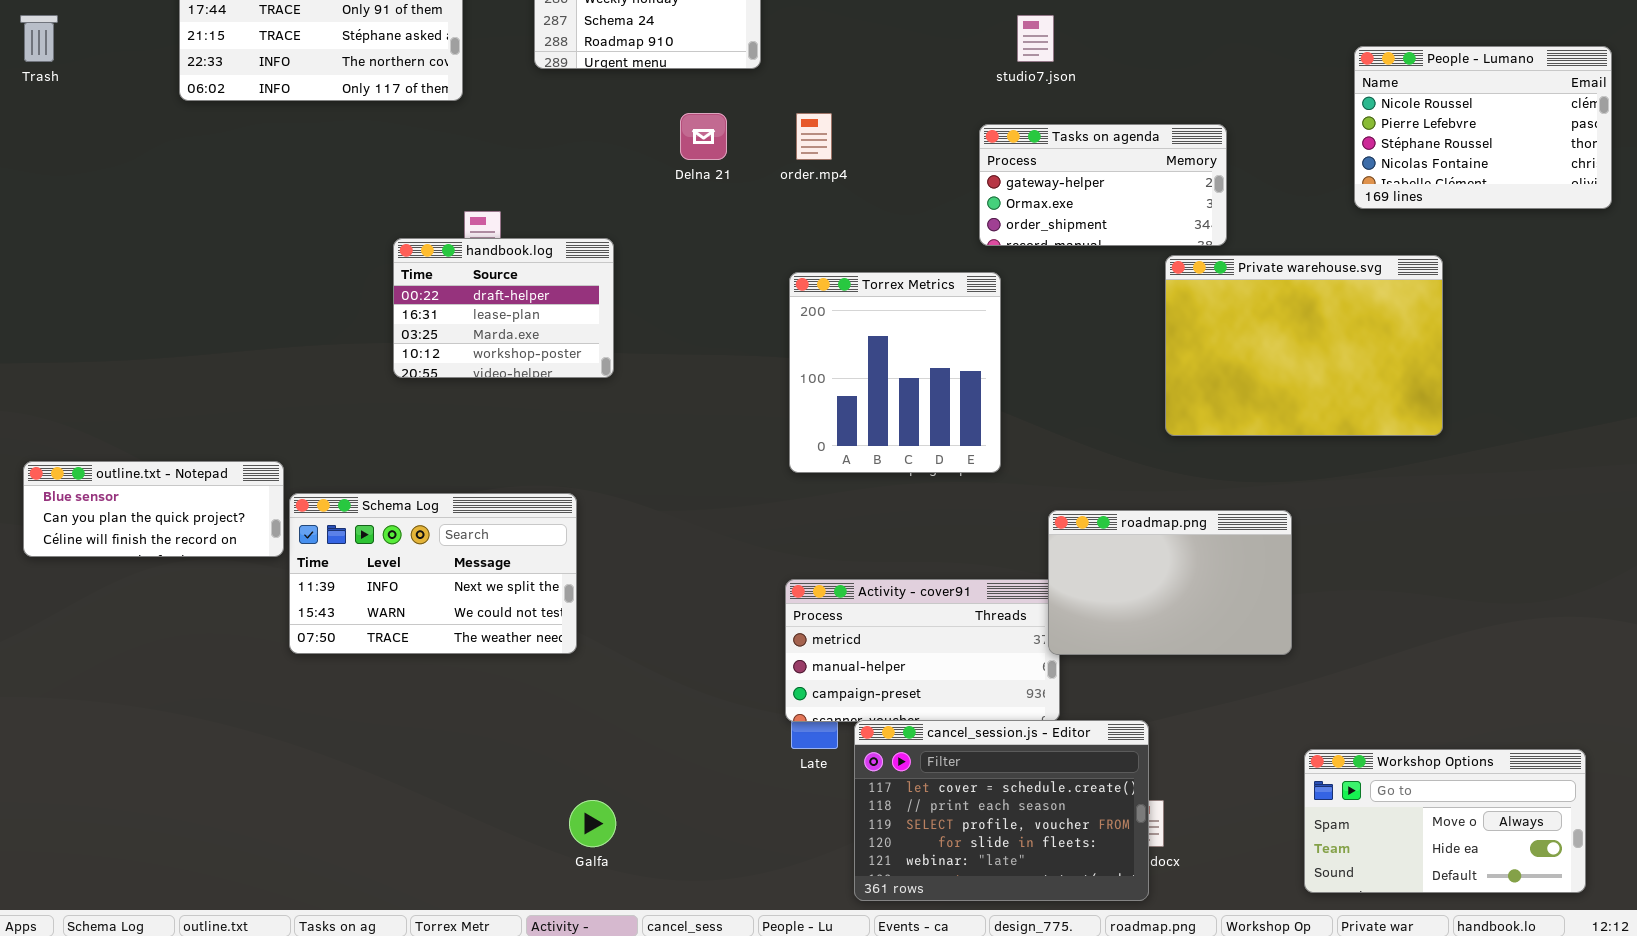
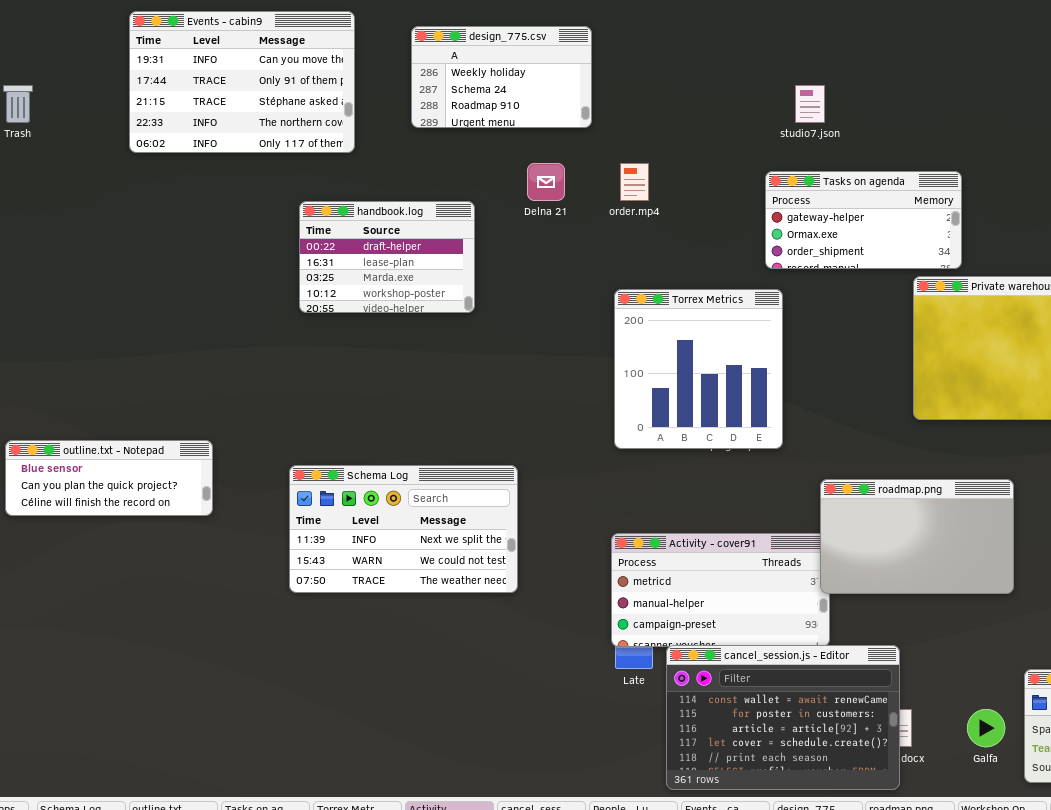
handbook.log: [393,238,614,378] -> [299,201,475,313], moved
Schema Log: [289,493,577,654] -> [289,465,518,593], moved
cancel_session.js - Editor: [854,720,1149,901] -> [666,645,900,790], scrolled up 3 rows
Galfa: [569,800,616,847] -> [967,709,1005,747], moved

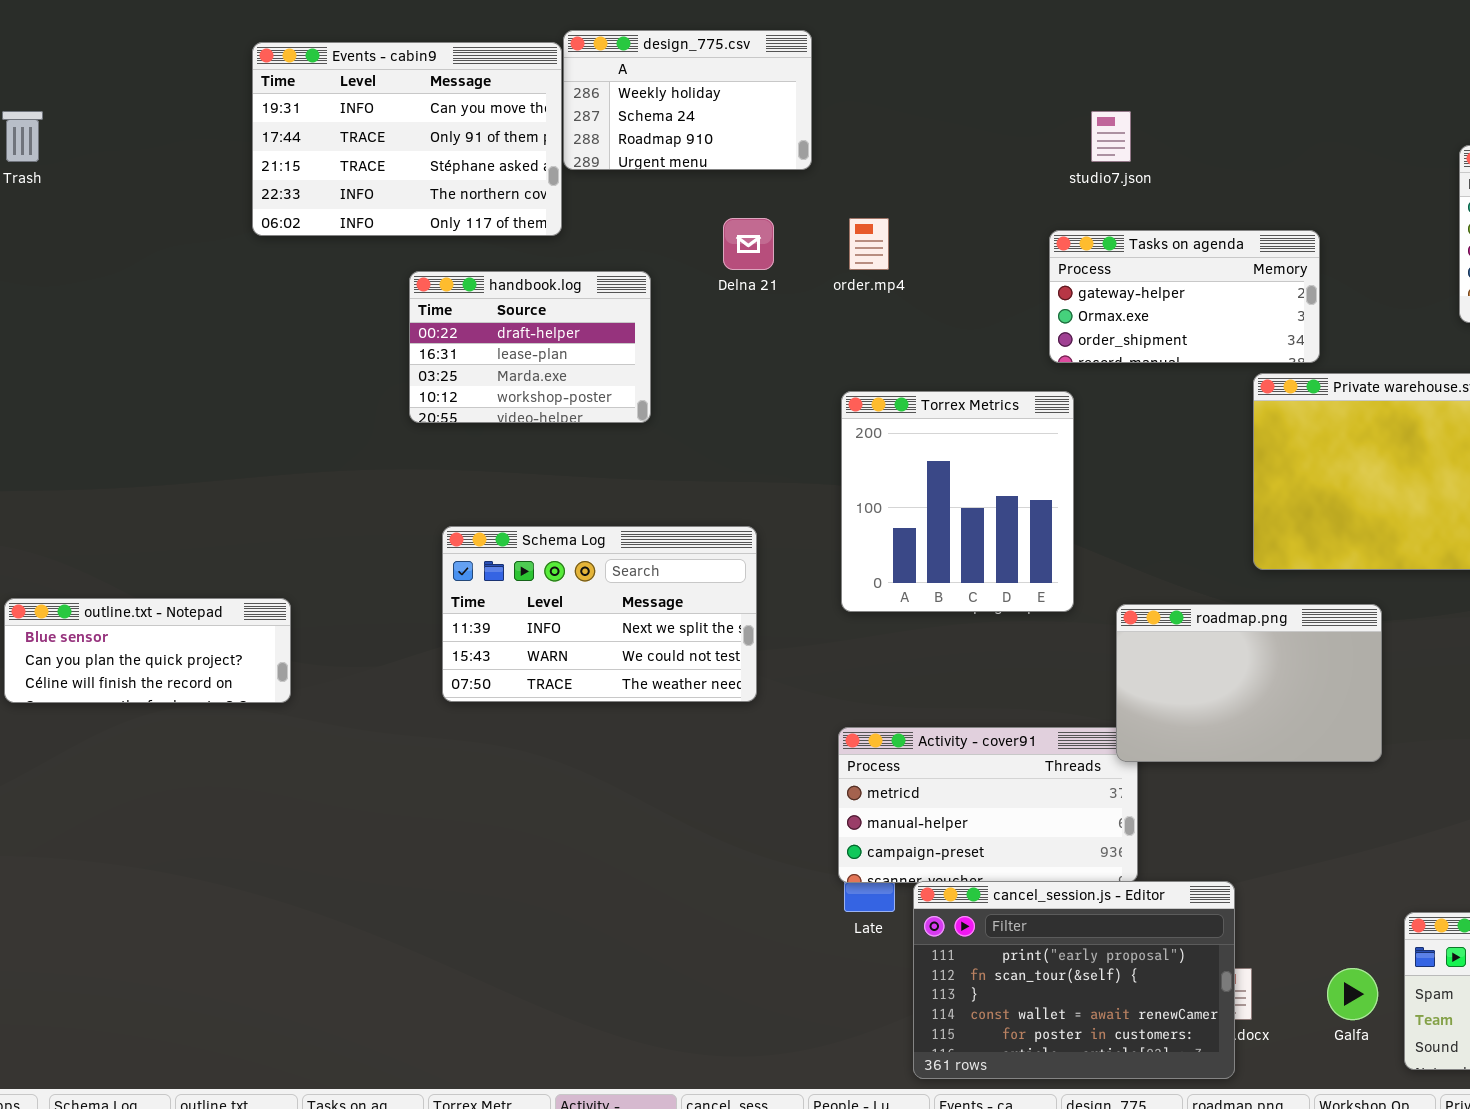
Events - cabin9: [129,11,355,153] -> [252,42,562,236], moved
Schema Log: [289,465,518,593] -> [442,526,757,702], moved
roadmap.png: [820,479,1014,594] -> [1116,604,1382,762], moved
cancel_session.js - Editor: [666,645,900,790] -> [913,881,1235,1079], scrolled up 3 rows

